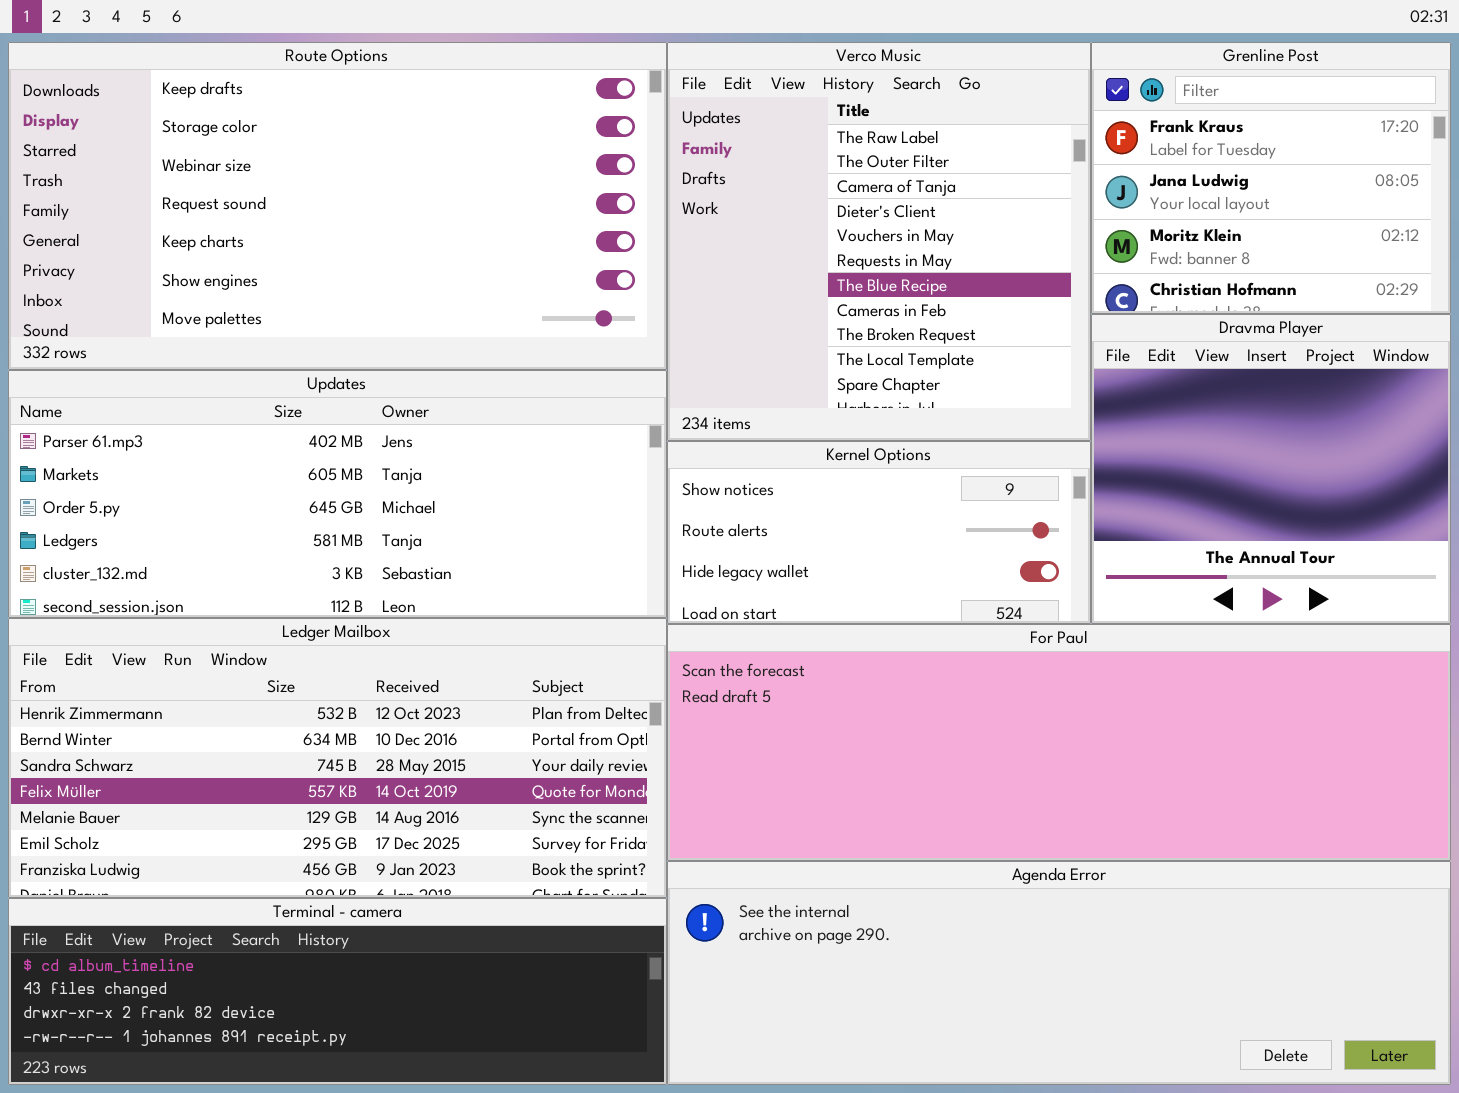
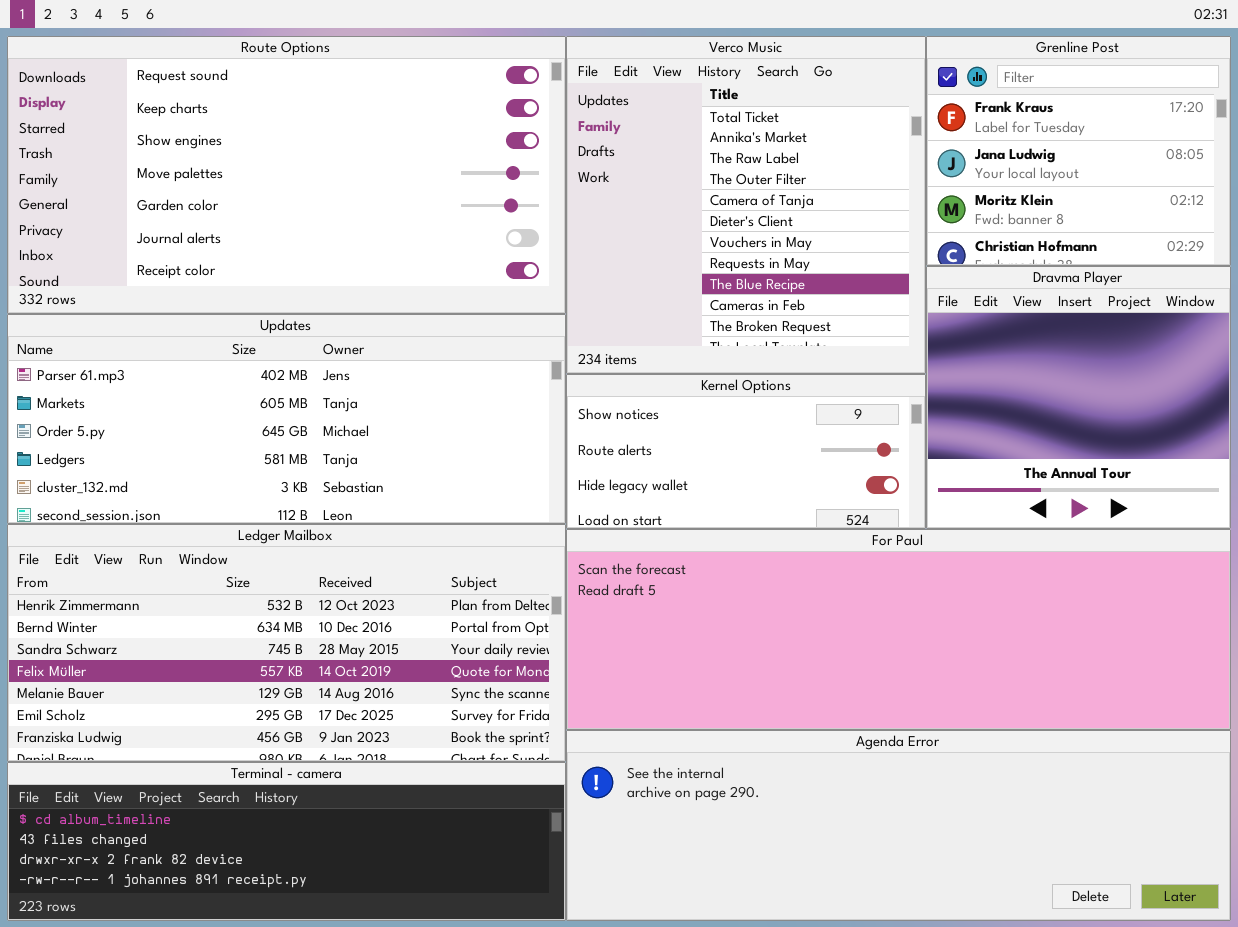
Route Options: [8,42,667,370] -> [7,36,566,314], scrolled down 3 rows
Verco Music: [667,42,1091,441] -> [566,36,926,374], scrolled up 2 rows

